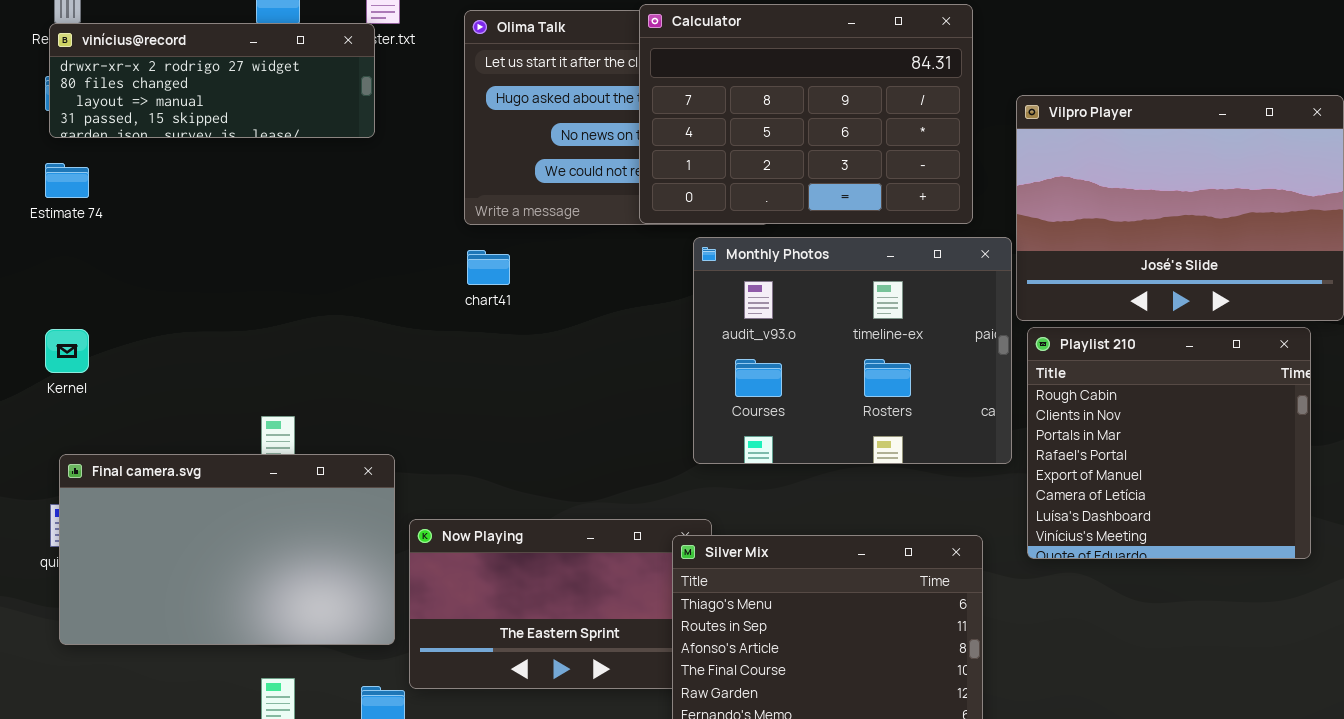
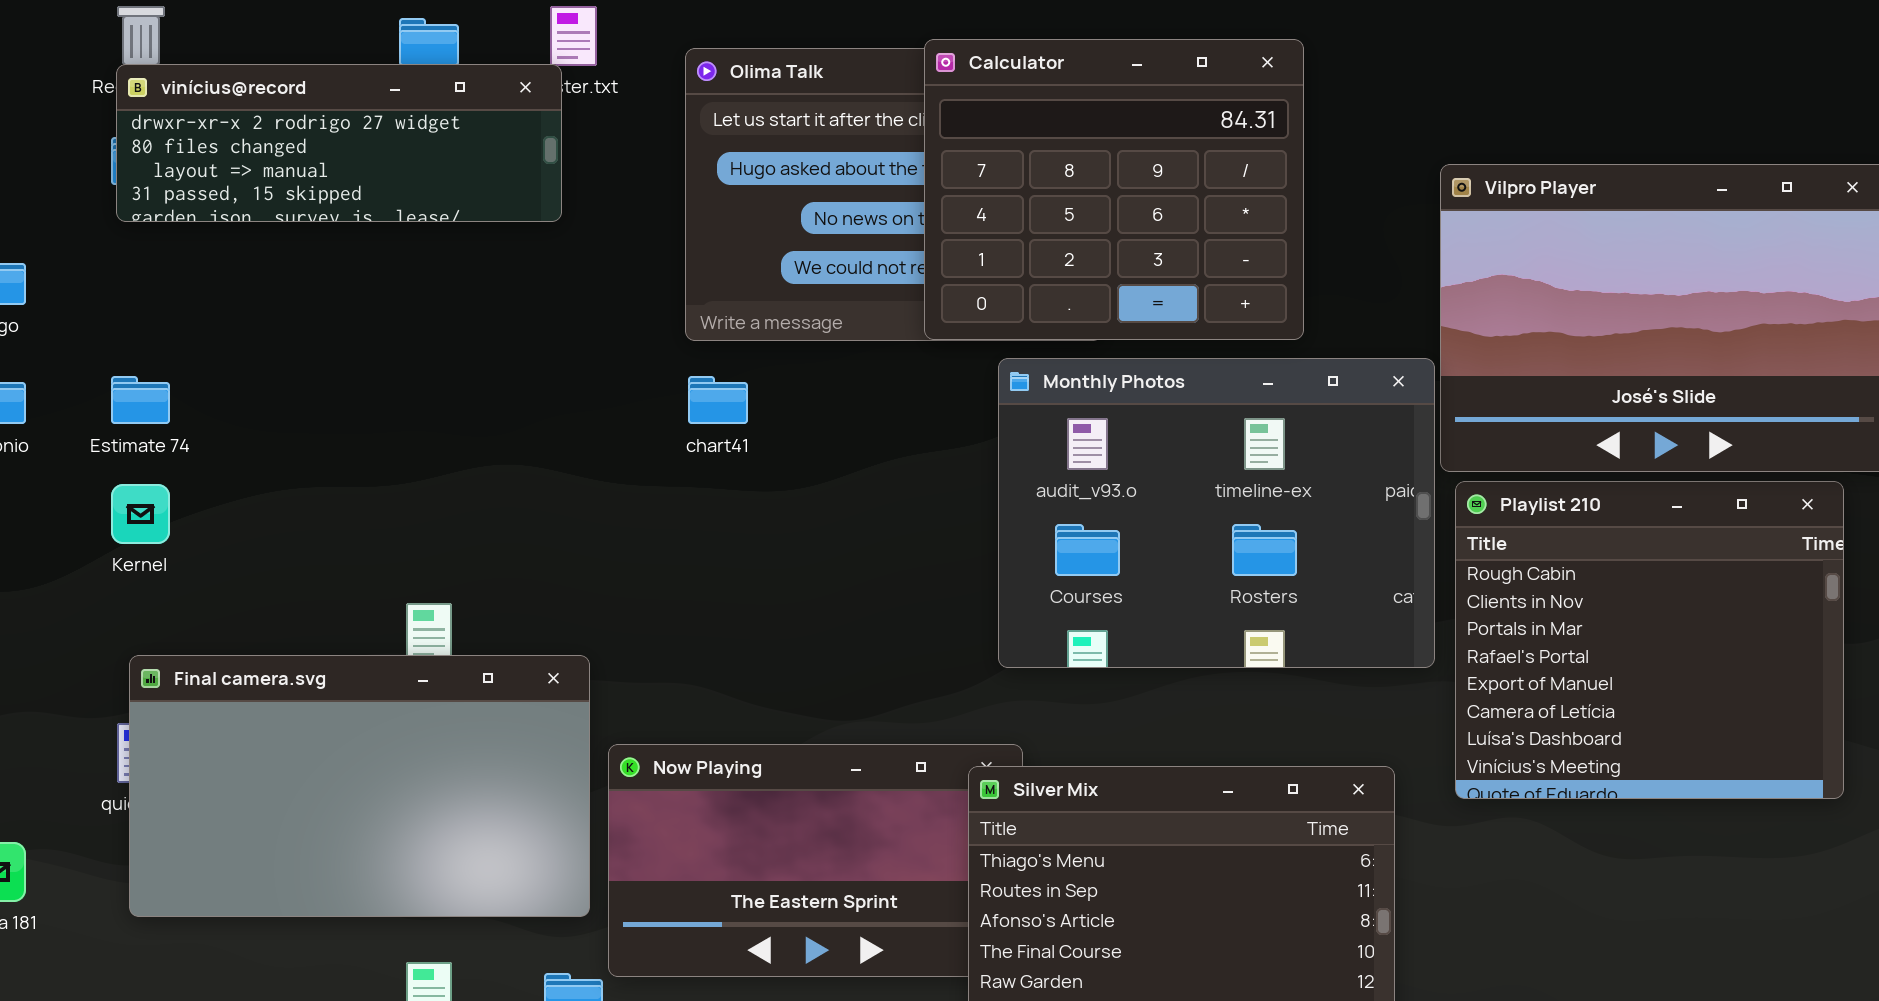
Calculator: [639,4,973,224] -> [924,39,1304,340], resized
Estimate 74: [45,163,89,198] -> [111,376,170,424], moved

